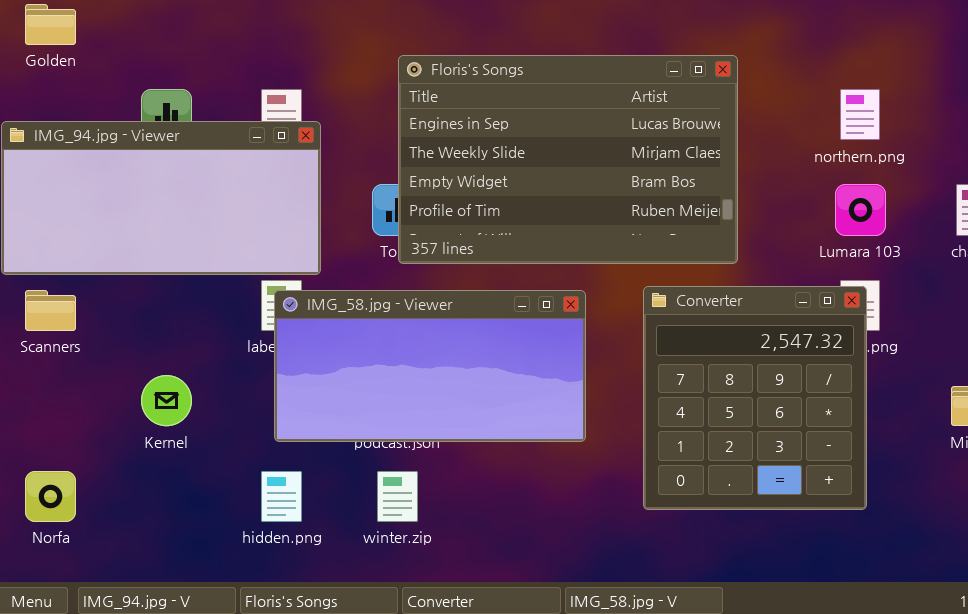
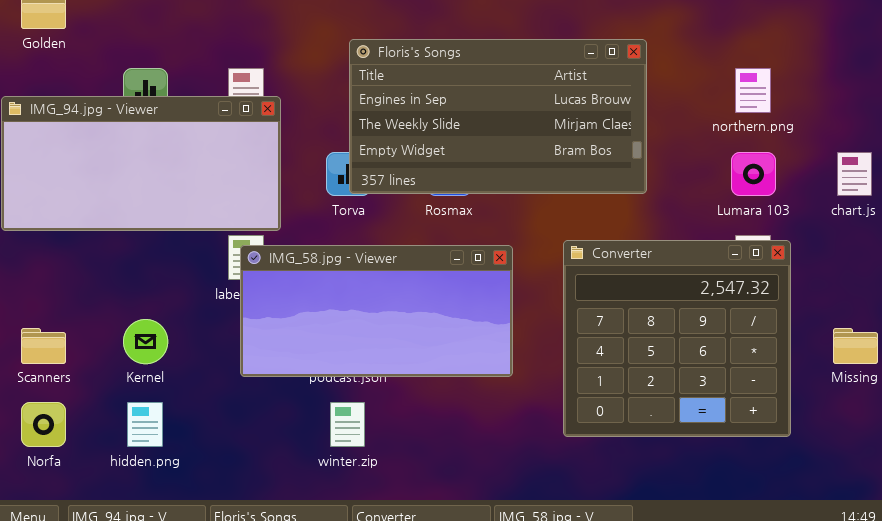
Floris's Songs: [398,55,738,264] -> [349,39,647,194], resized
Converter: [643,286,867,510] -> [563,240,791,437], resized
Scanners: [25,290,76,331] -> [21,328,66,364], moved
hidden.png: [261,471,302,522] -> [127,402,163,447], moved

